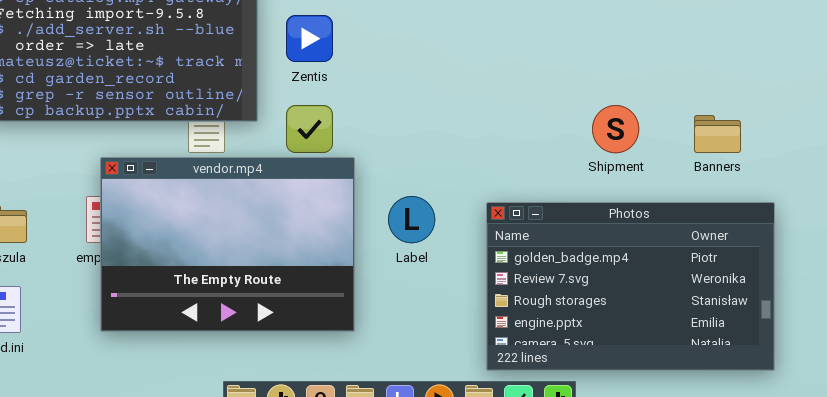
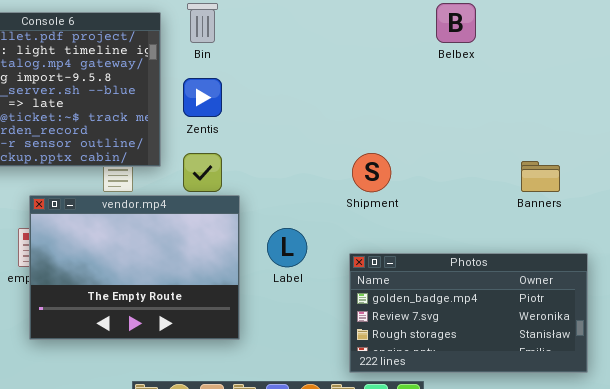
Shipment: [592,105,639,153] -> [352,153,391,192], moved
Photos: [486,202,775,371] -> [349,253,588,373], resized

